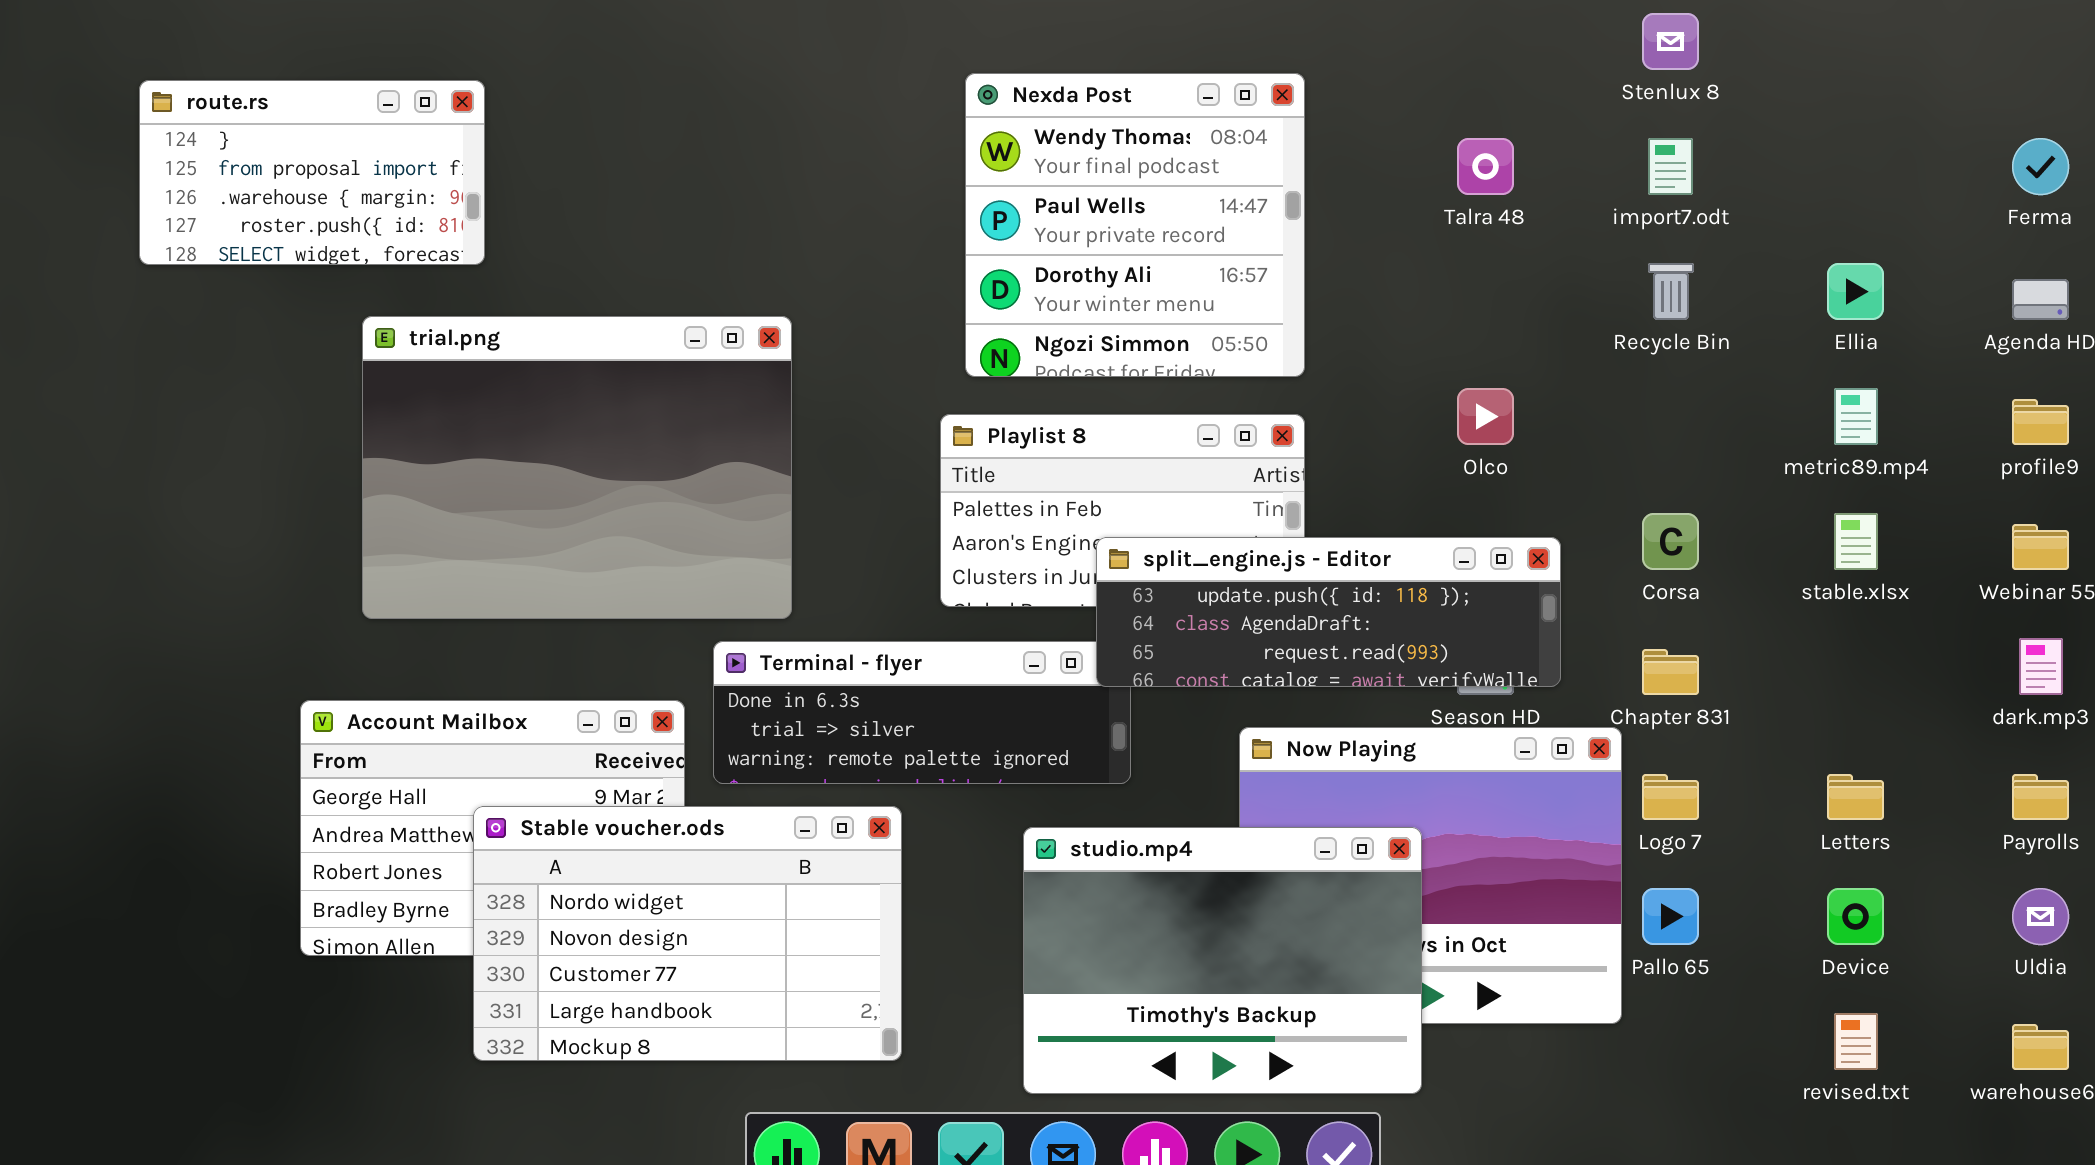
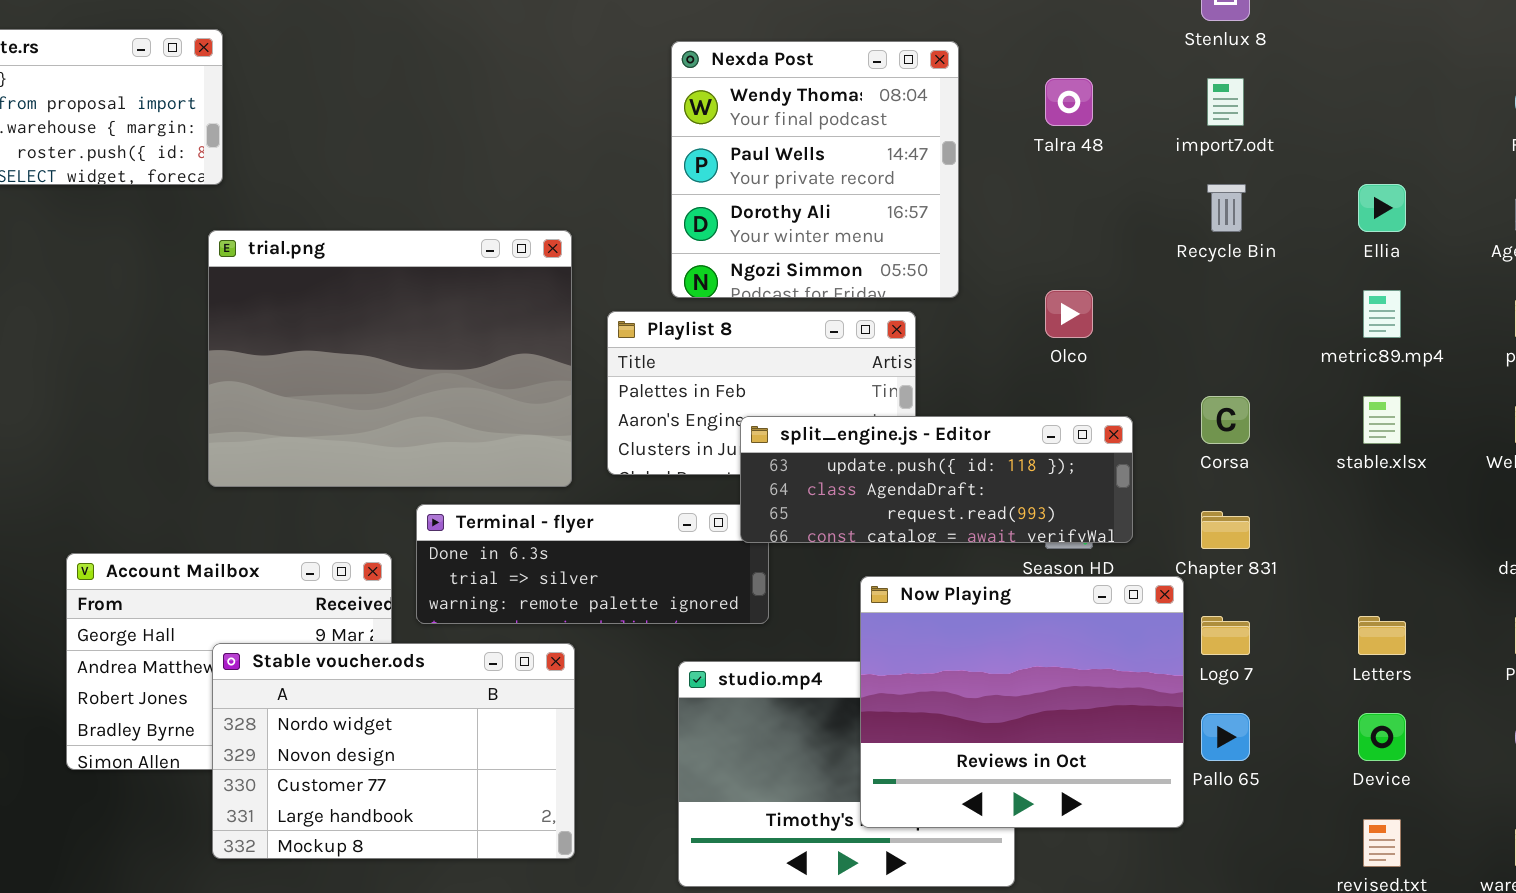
Nexda Post: [965,73,1305,377] -> [671,41,959,298], moved
trial.png: [362,316,792,619] -> [208,230,572,487], moved
Now Playing: [1239,727,1622,1024] -> [860,576,1184,828], raised

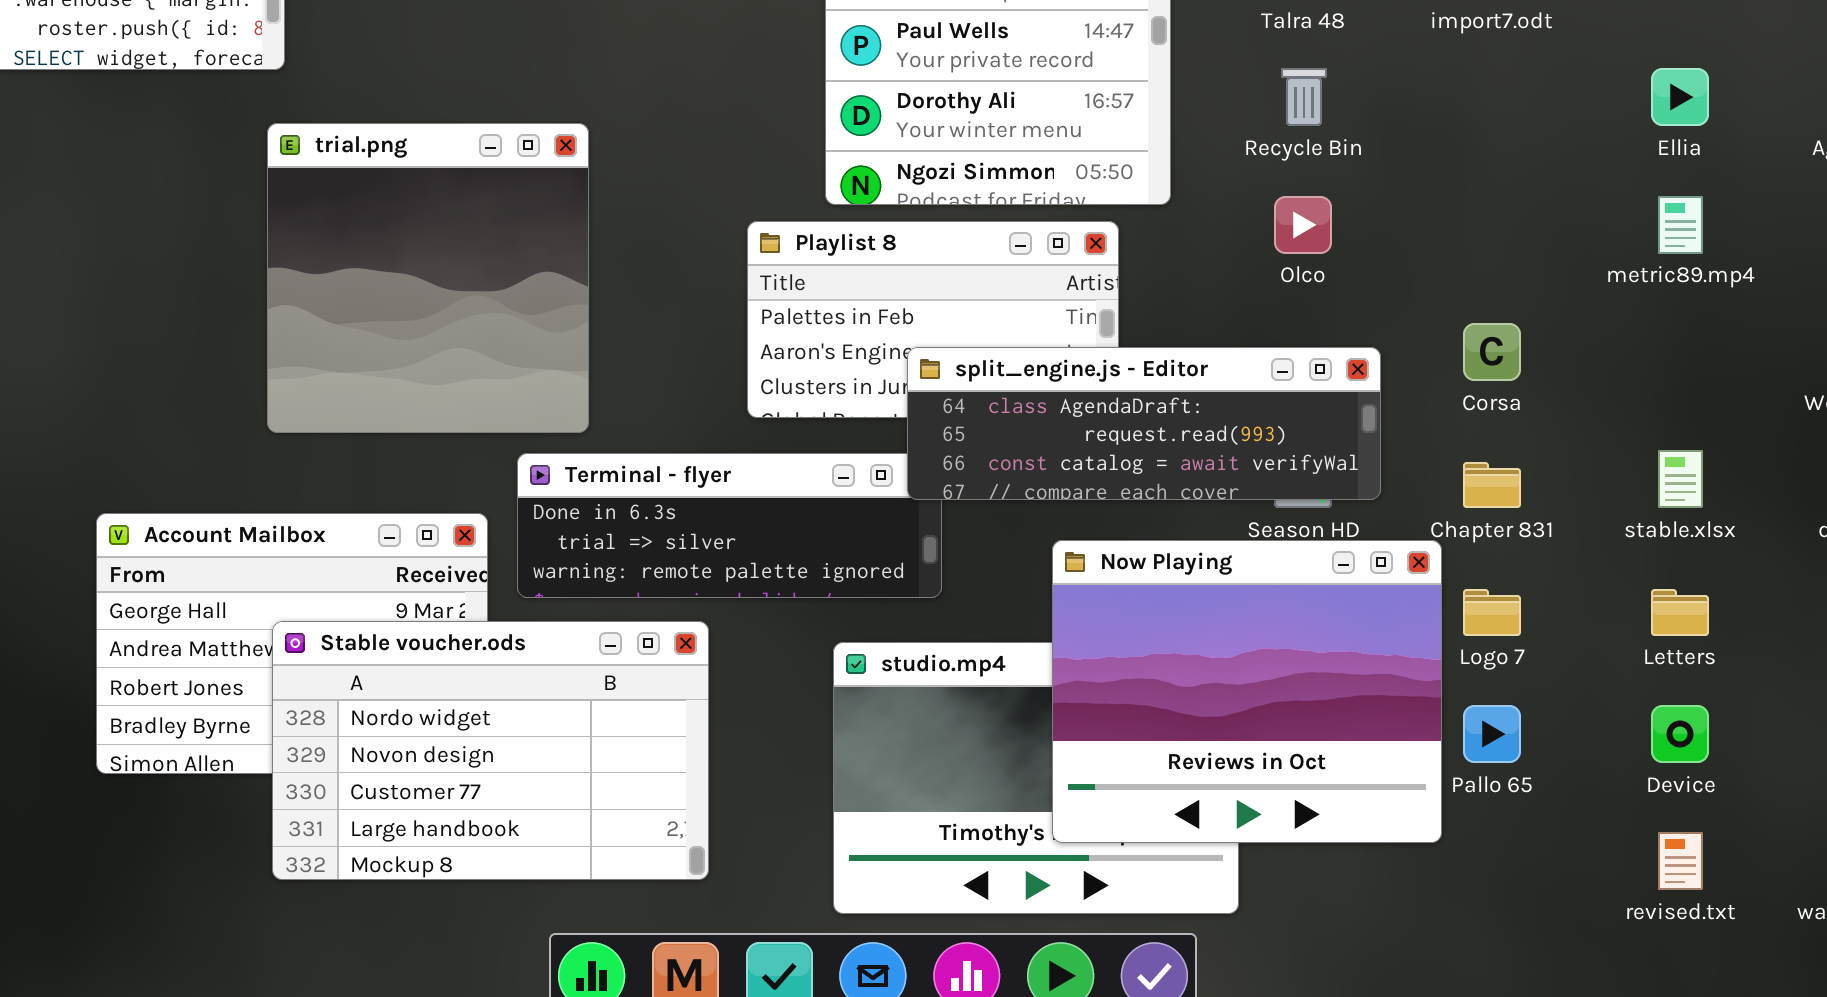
Recycle Bin: [1207,184,1246,232] -> [1281,68,1327,126], moved
trial.png: [208,230,572,487] -> [267,123,589,433], resized
stable.xlsx: [1363,396,1401,444] -> [1658,450,1703,508], moved
split_engine.js - Editor: [740,416,1133,543] -> [907,347,1381,500], scrolled down 1 row

